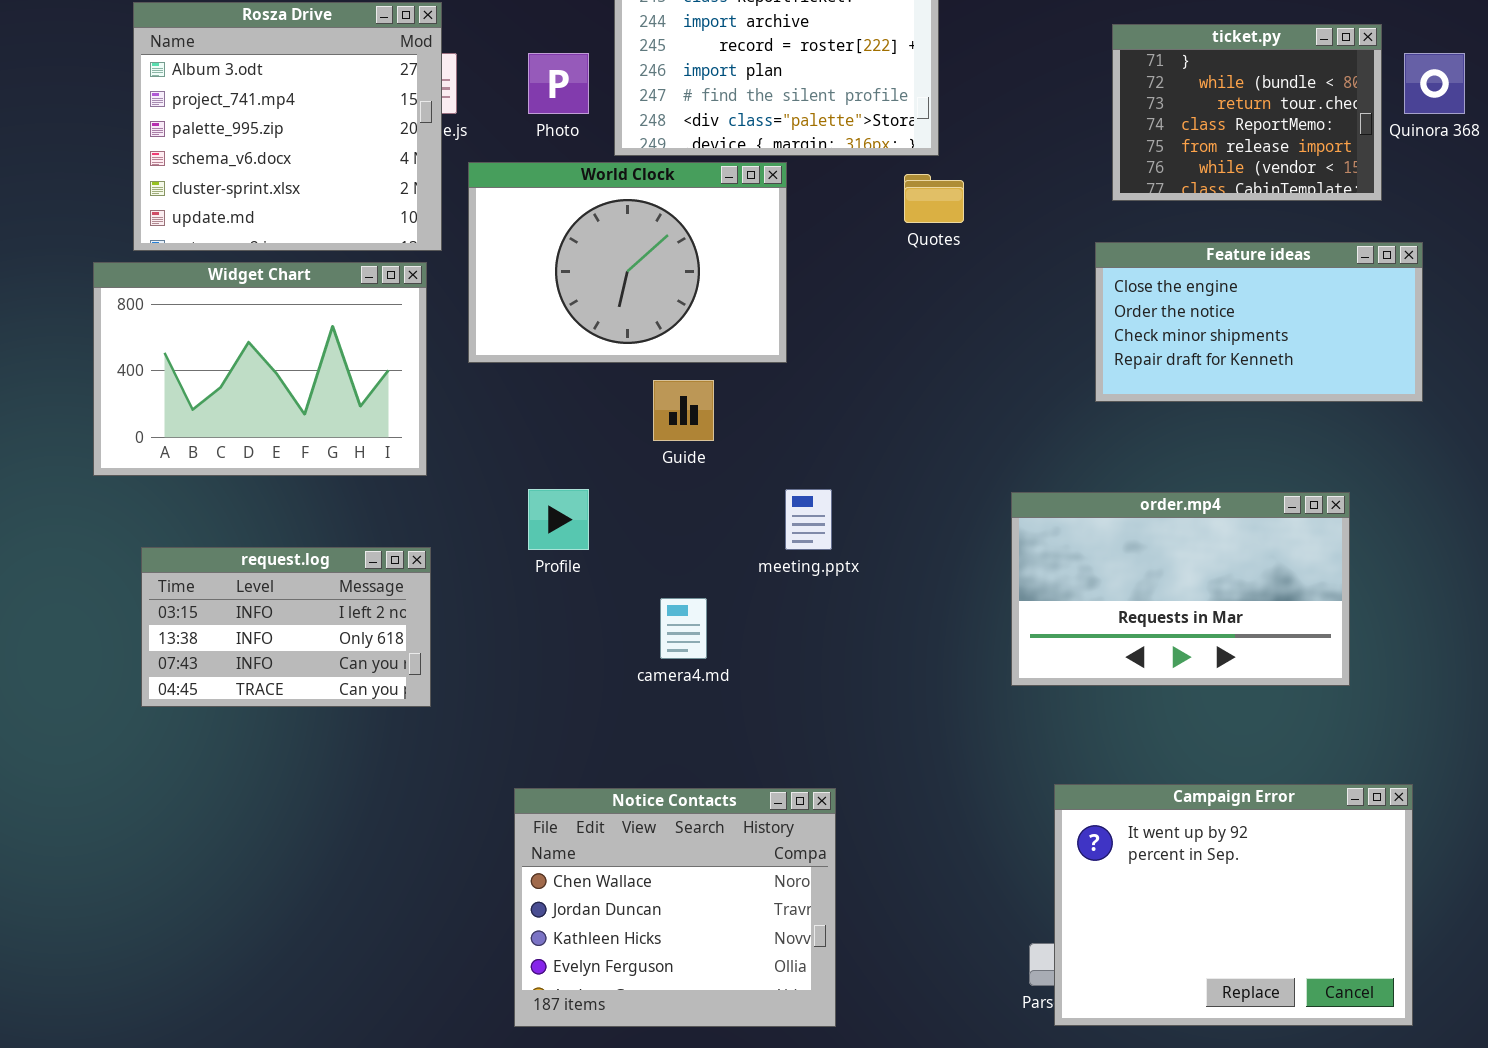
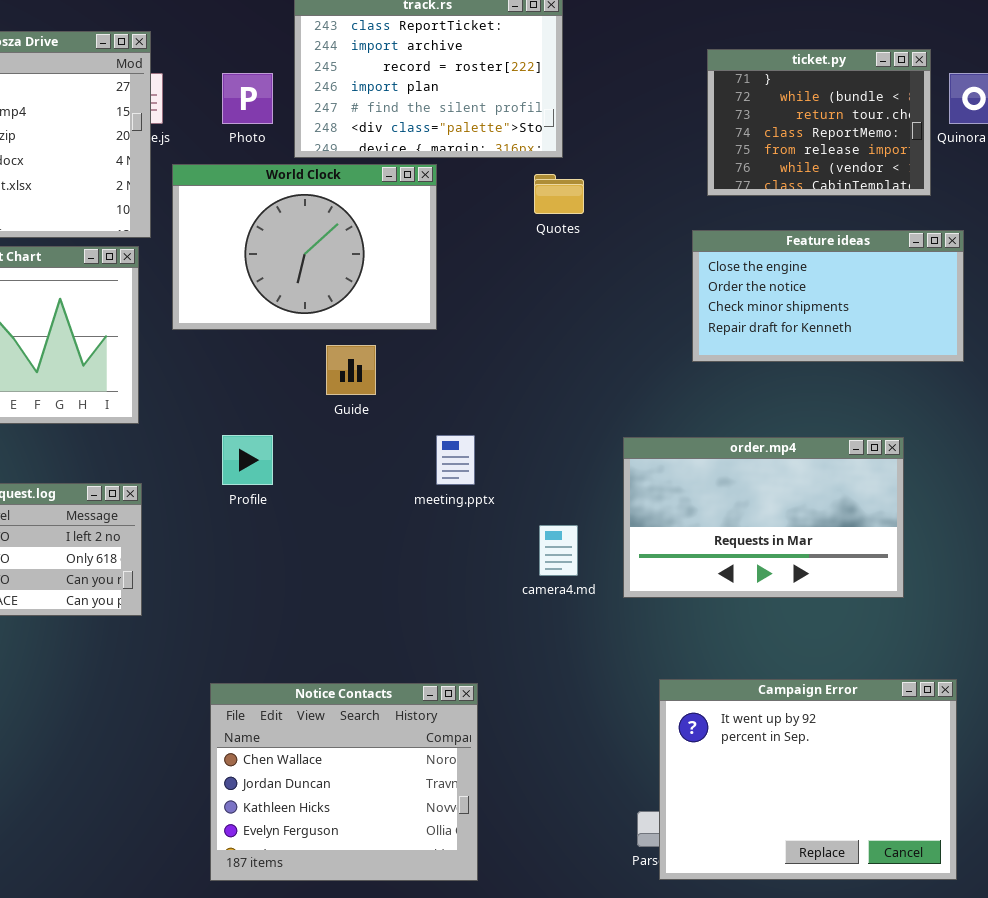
camera4.md: [660,598,707,659] -> [539,525,578,576], moved

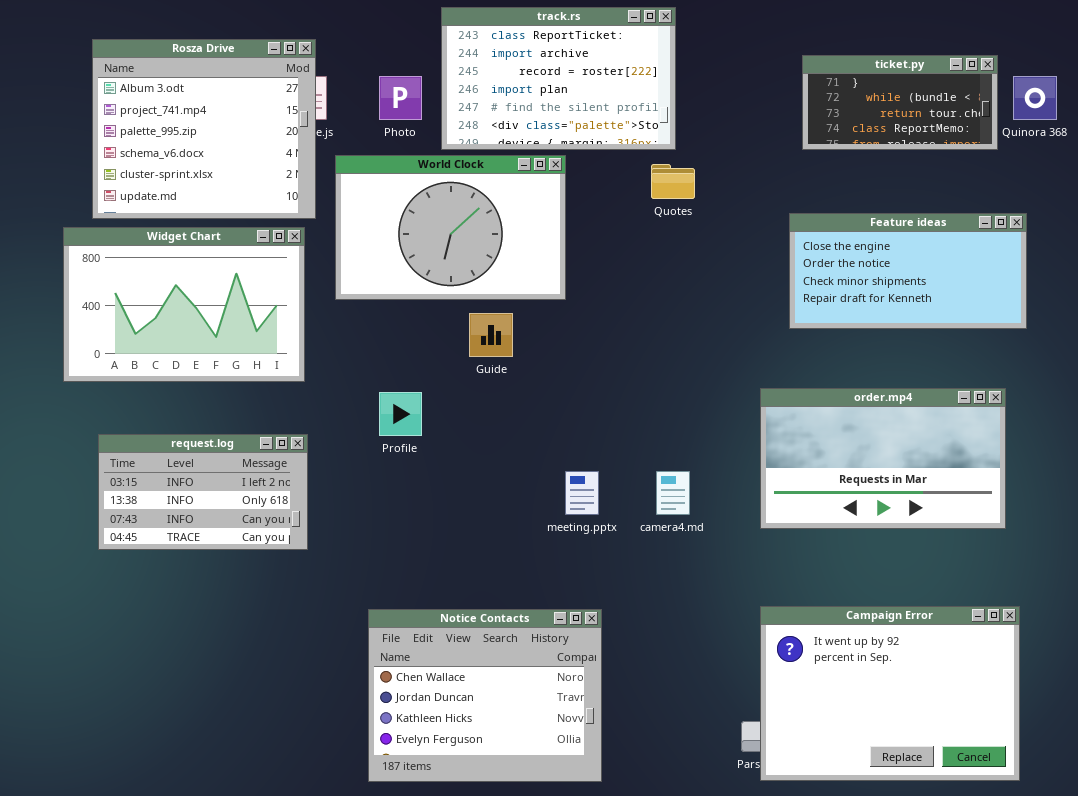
ticket.py: [707,49,931,196] -> [802,55,998,150], resized
meeting.pptx: [436,435,475,485] -> [565,471,599,515], moved
order.mp4: [623,437,904,598] -> [760,388,1006,529], moved

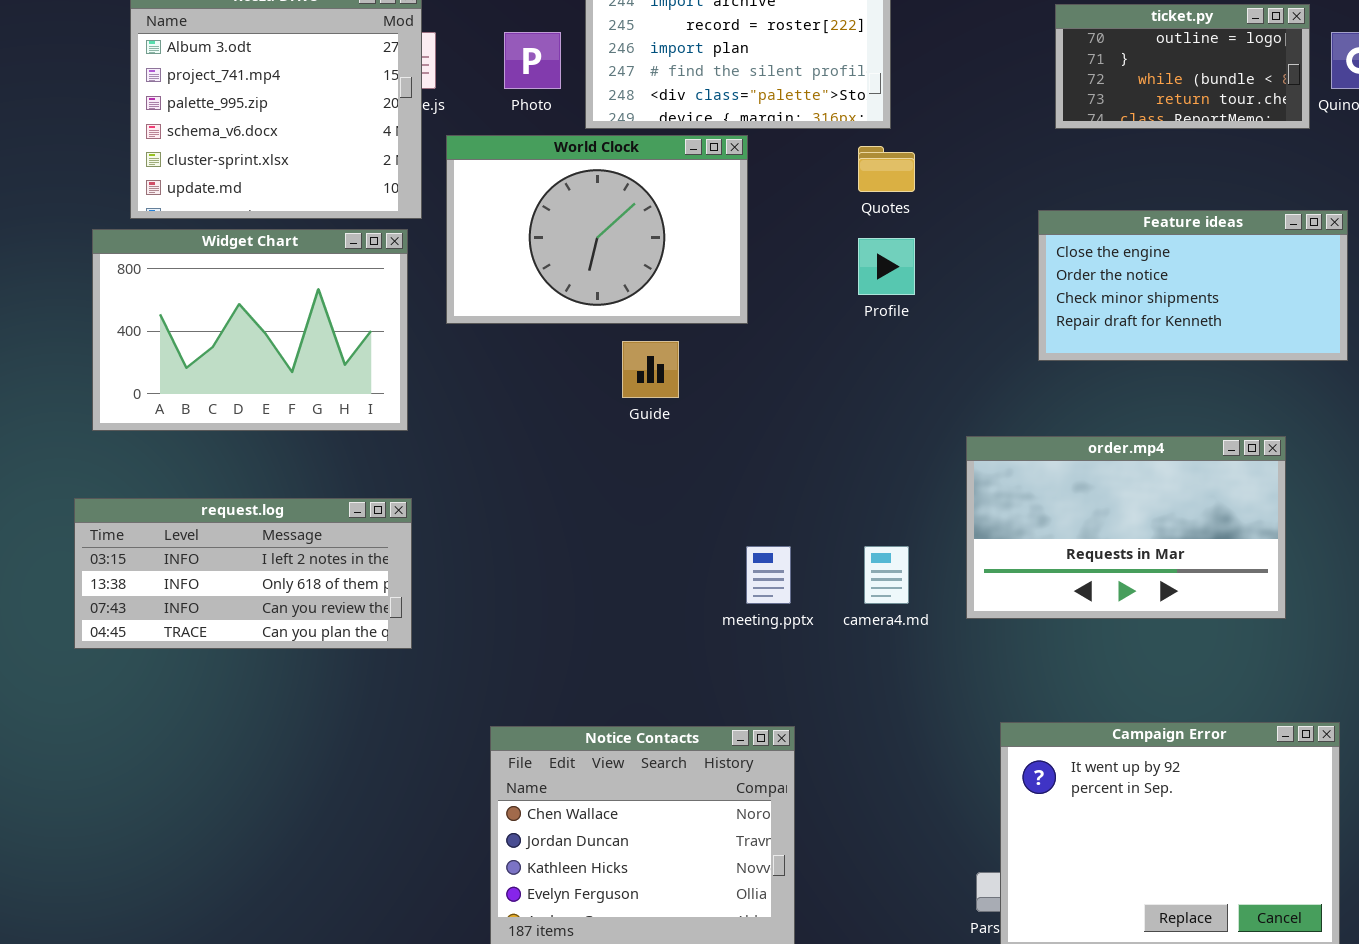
ticket.py: [802,55,998,150] -> [1055,4,1310,129], scrolled up 1 row
order.mp4: [760,388,1006,529] -> [966,436,1286,619], moved
Profile: [379,392,422,436] -> [858,238,915,295], moved
request.log: [98,434,308,550] -> [74,498,412,649], resized

